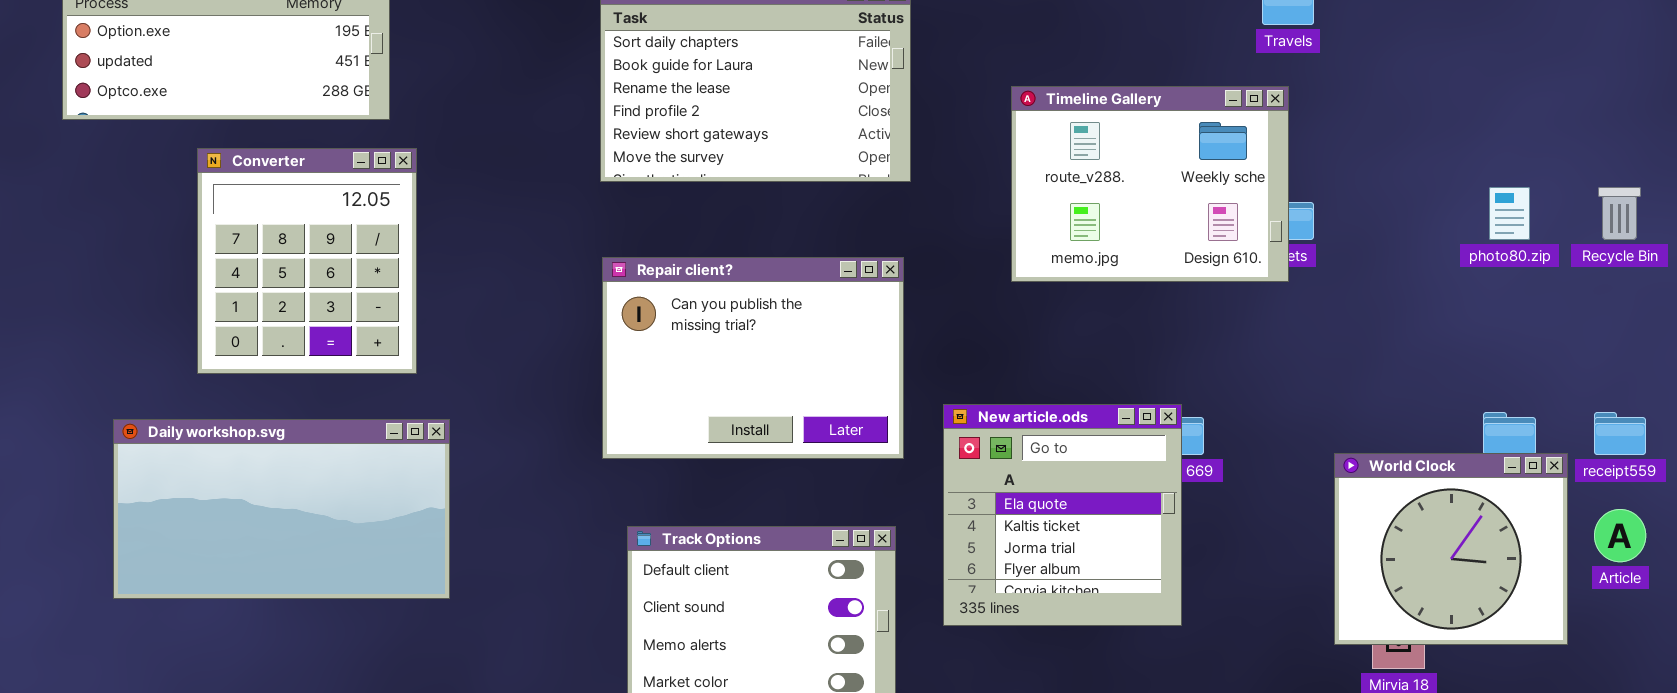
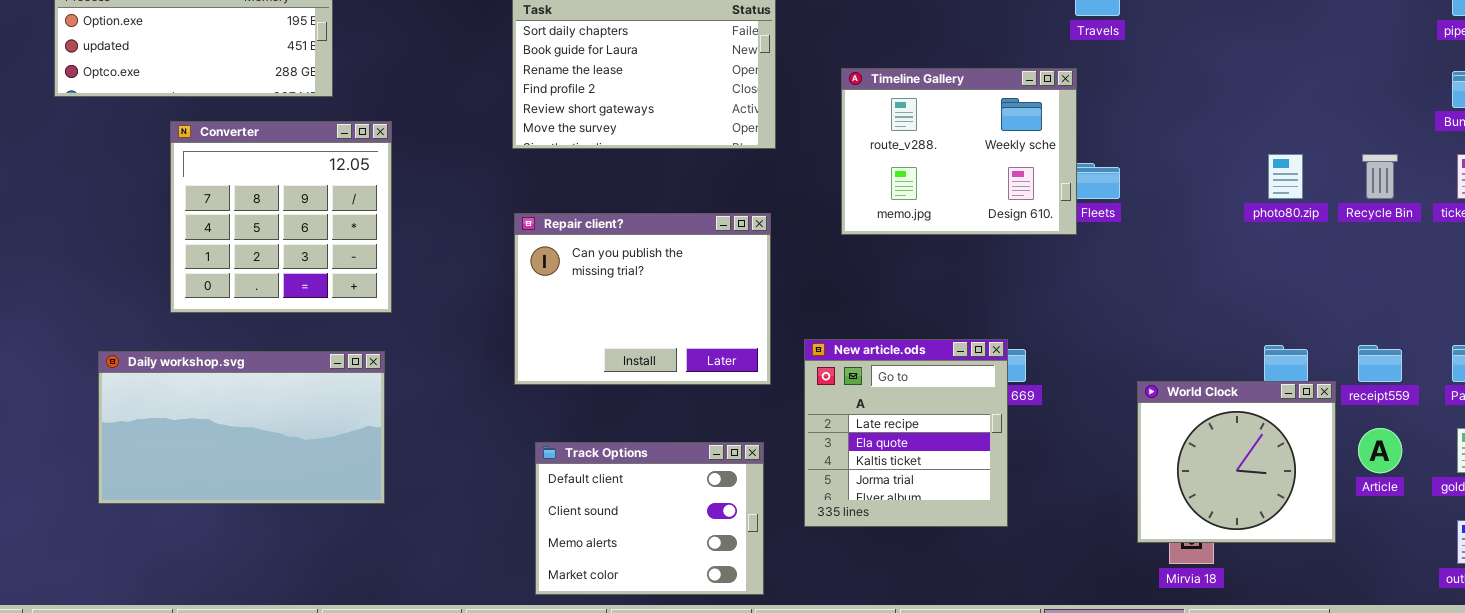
Timeline Gallery: [1011,86,1289,282] -> [841,68,1077,235], moved
Converter: [197,148,417,374] -> [170,121,392,313], resized
New article.ods: [943,404,1182,626] -> [804,339,1008,527], scrolled up 1 row

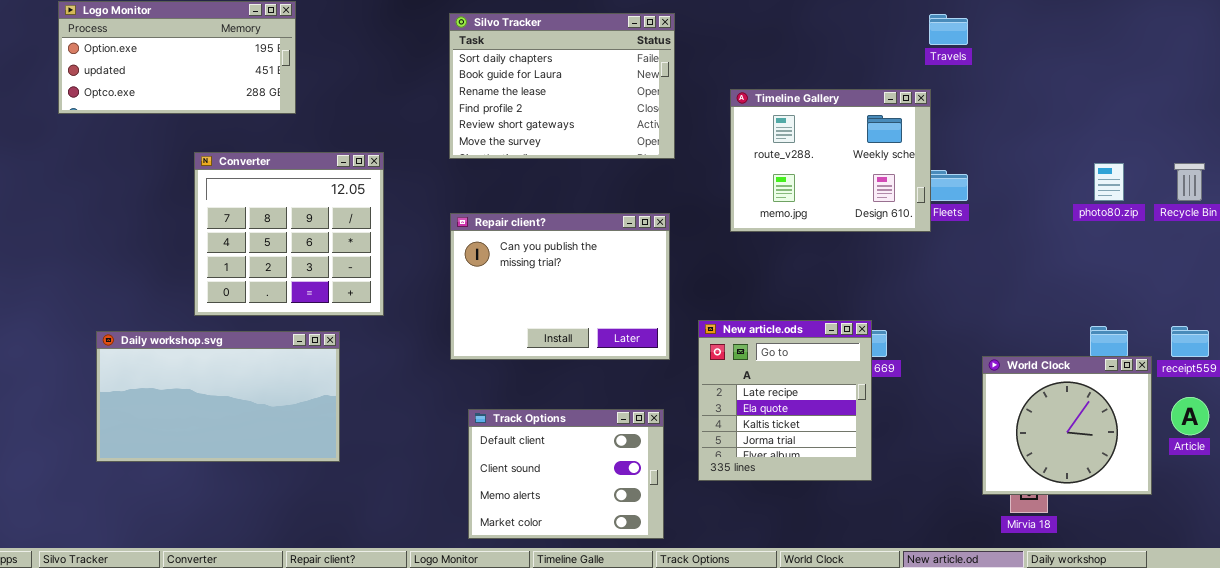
Converter: [170,121,392,313] -> [194,152,384,316], moved

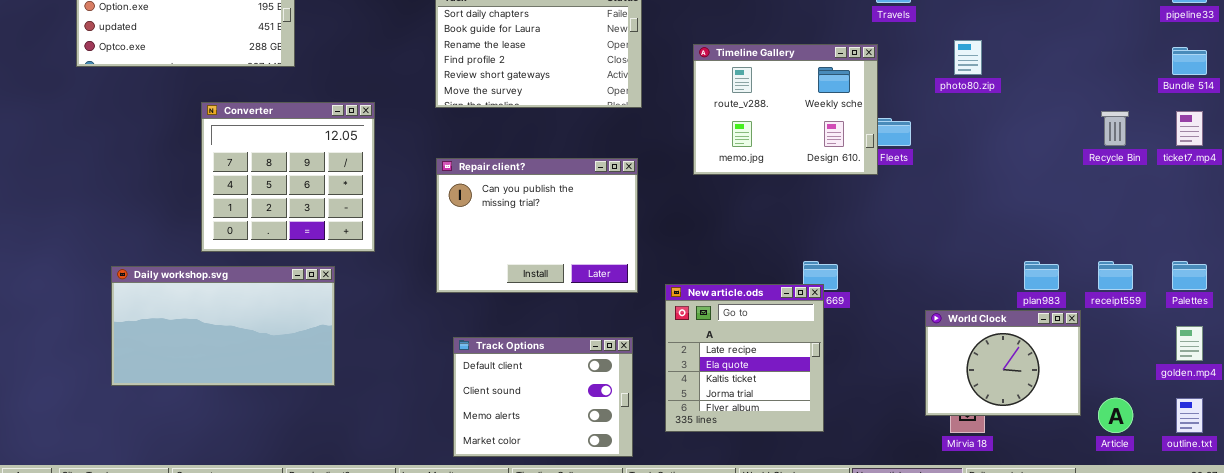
photo80.zip: [1094,163,1124,201] -> [954,40,982,75], moved
New article.ods: [698,320,872,481] -> [665,284,824,432], moved
World Clock: [982,356,1152,495] -> [925,310,1081,416], resized
Article: [1171,397,1209,435] -> [1098,398,1133,433], moved

